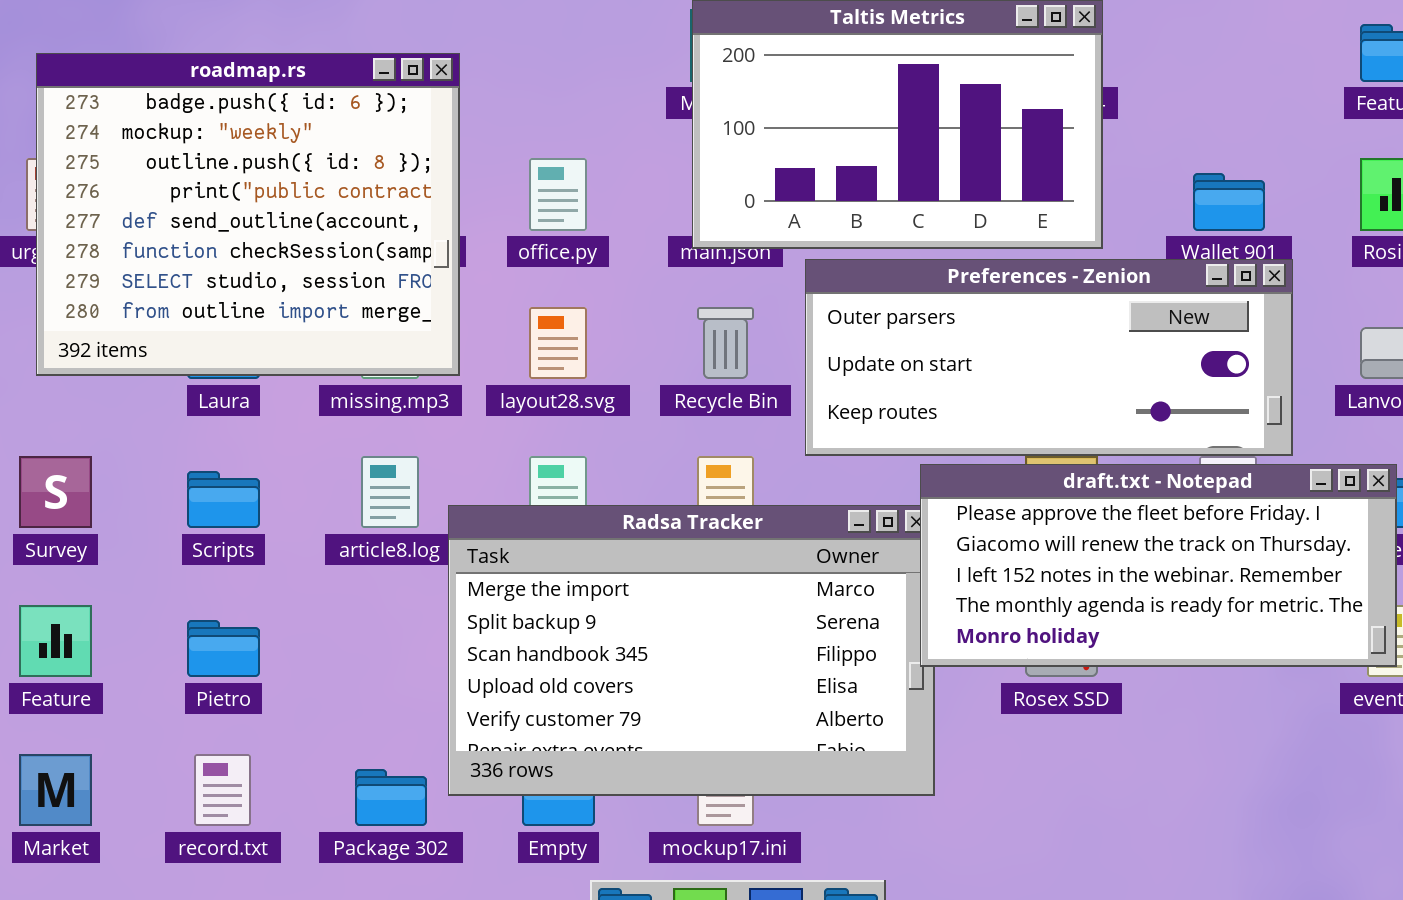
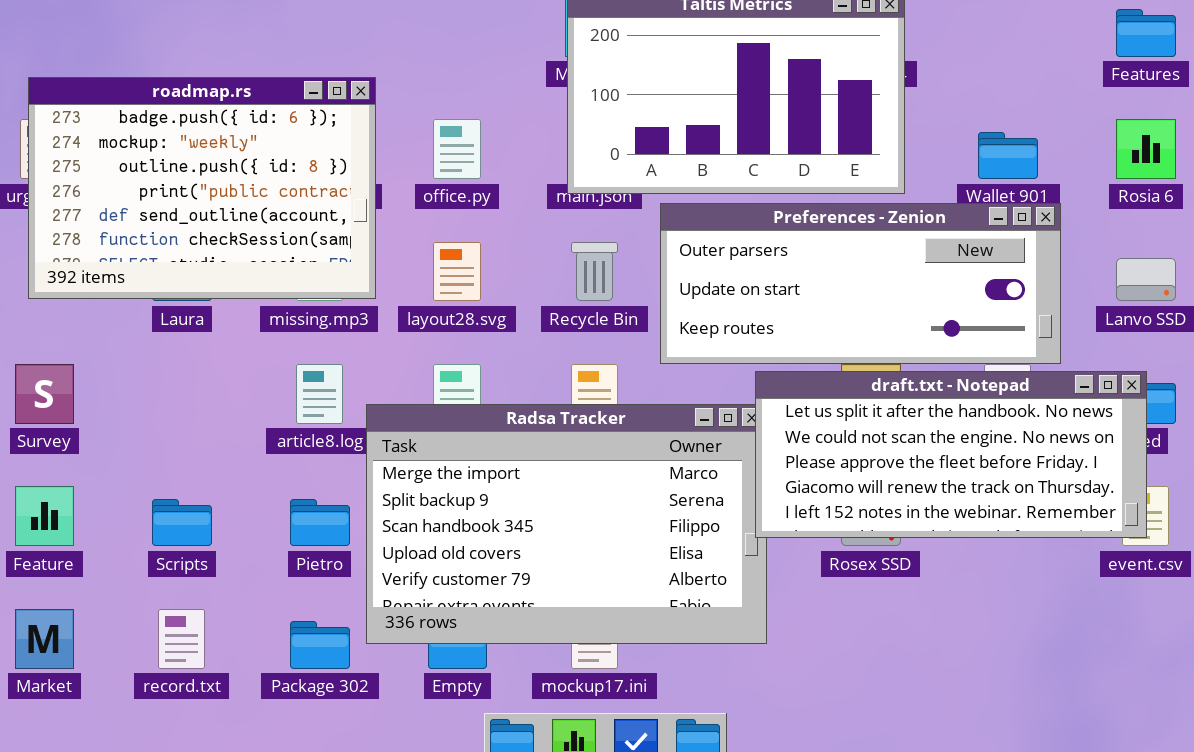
roadmap.rs: [36,53,460,376] -> [28,77,376,299], resized
draft.txt - Notepad: [920,464,1397,667] -> [755,371,1147,538], scrolled up 2 rows
Scripts: [187,471,260,528] -> [152,499,212,546], moved
Pietro: [187,620,260,677] -> [290,499,350,546], moved

